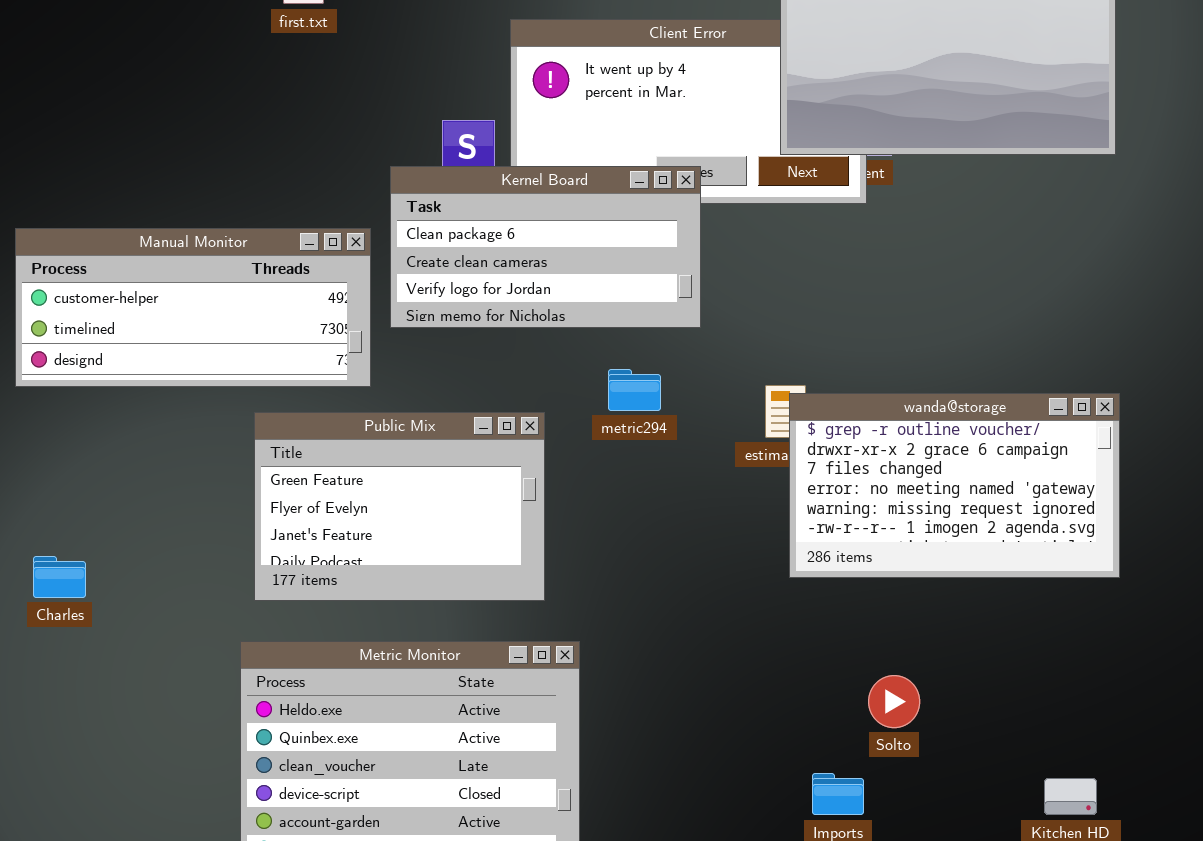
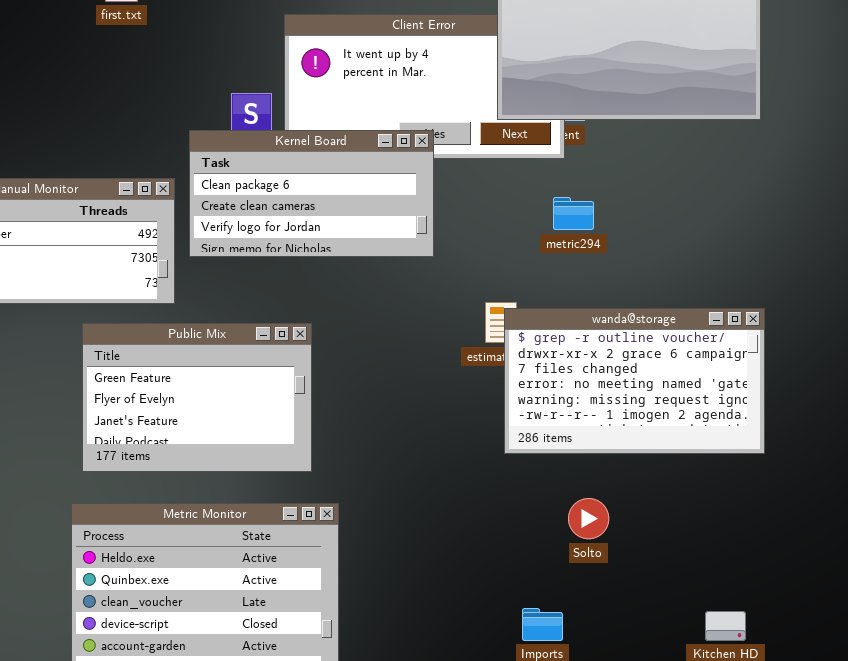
metric294: [608,369,661,411] -> [553,197,594,230], moved
Solto: [868,675,920,728] -> [568,498,609,539], moved

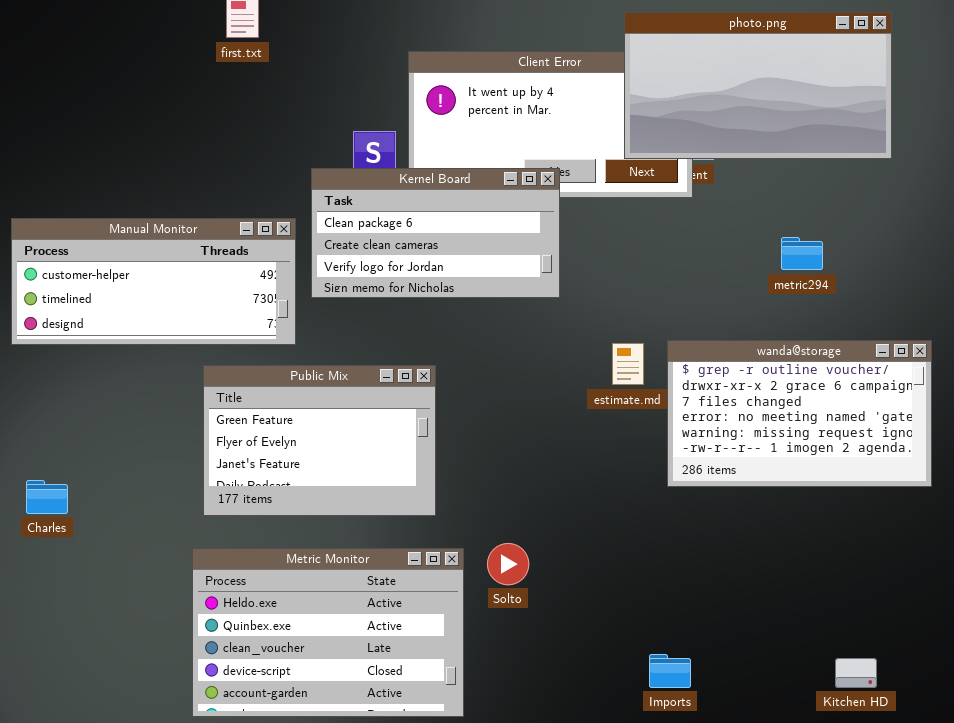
metric294: [553,197,594,230] -> [781,237,823,270], moved
wanda@storage: [504,308,765,454] -> [667,340,932,487], moved
Solto: [568,498,609,539] -> [487,543,529,585], moved

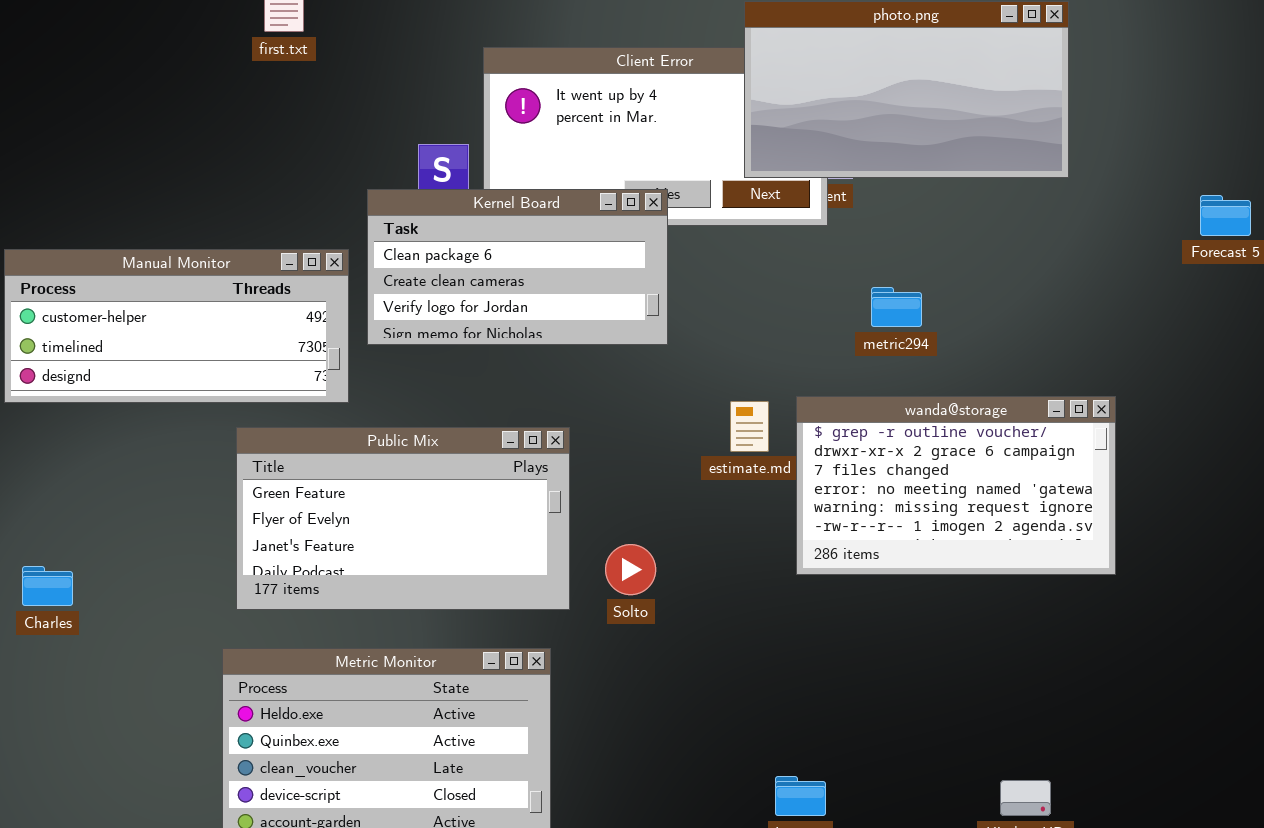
metric294: [781,237,823,270] -> [871,287,922,327], moved
Public Mix: [203,365,436,516] -> [236,427,570,610], resized
Solto: [487,543,529,585] -> [605,544,656,595], moved

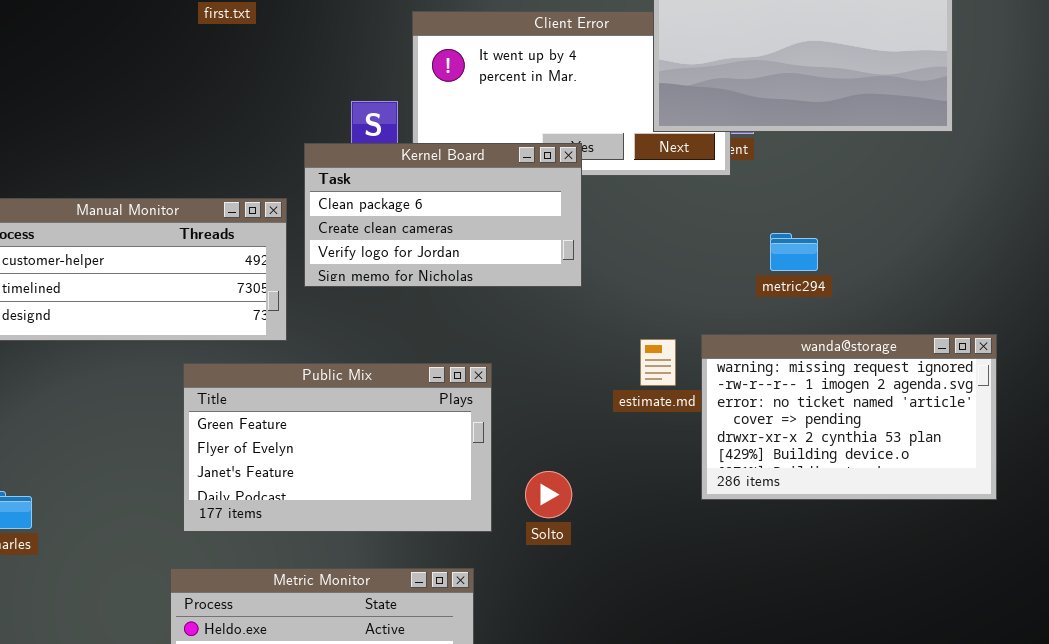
wanda@storage: [796,396,1116,575] -> [701,334,997,500], scrolled down 4 rows

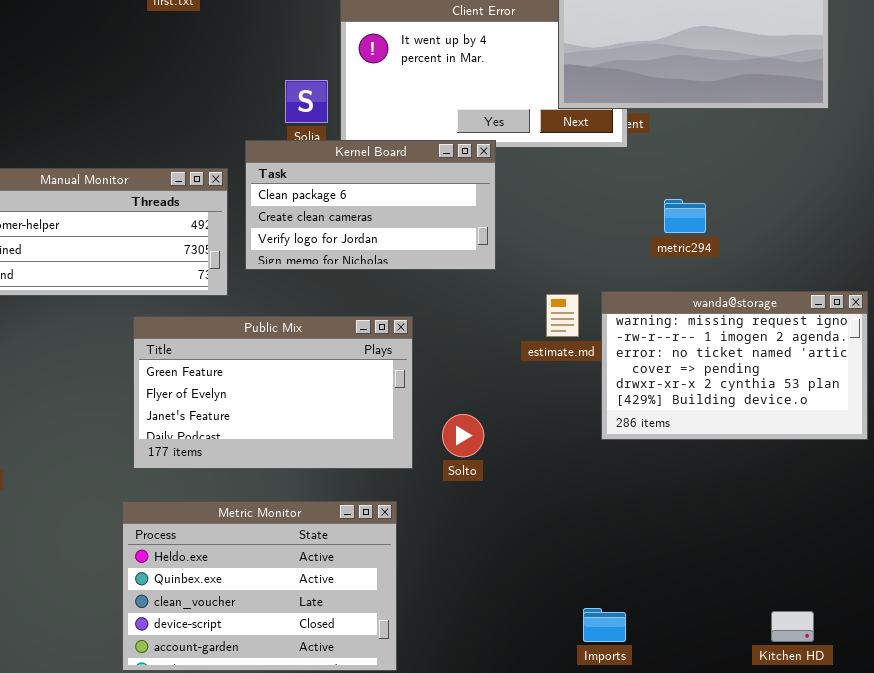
Kernel Board: [304,143,582,287] -> [245,140,496,270], moved

